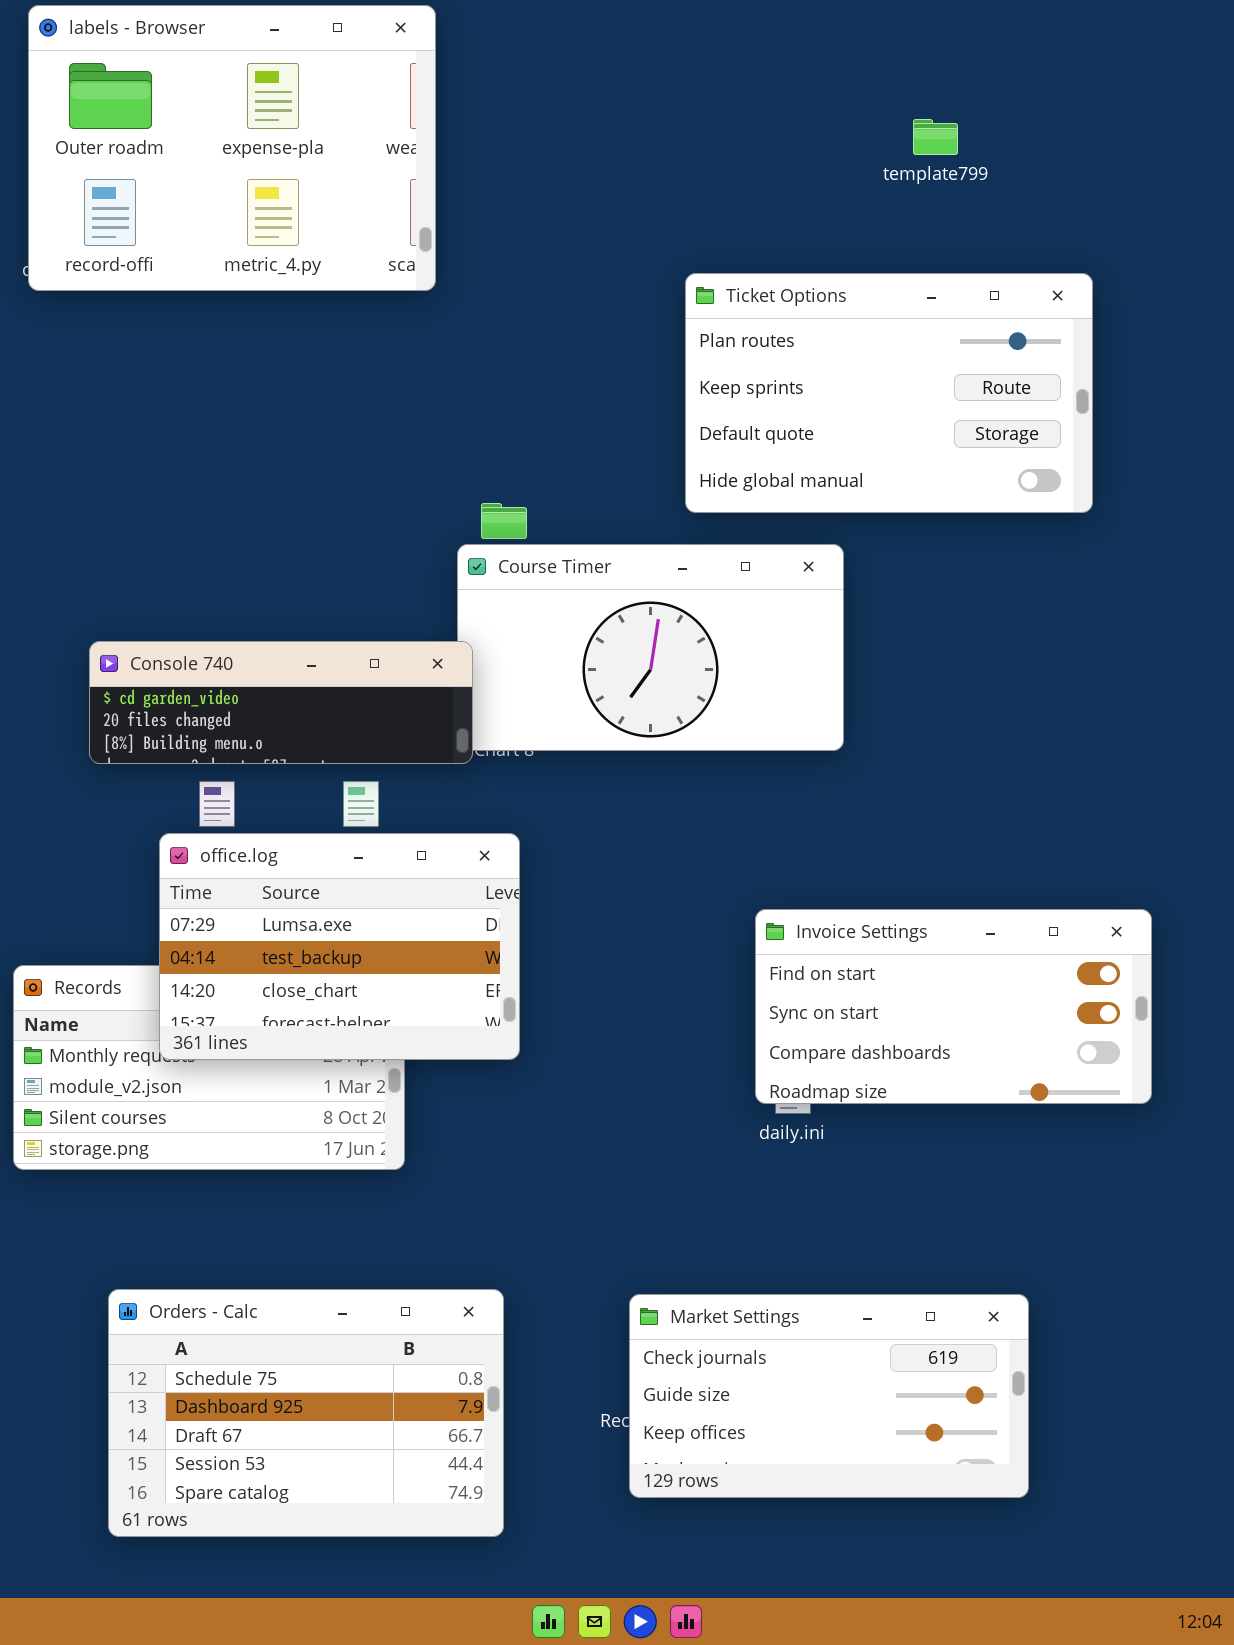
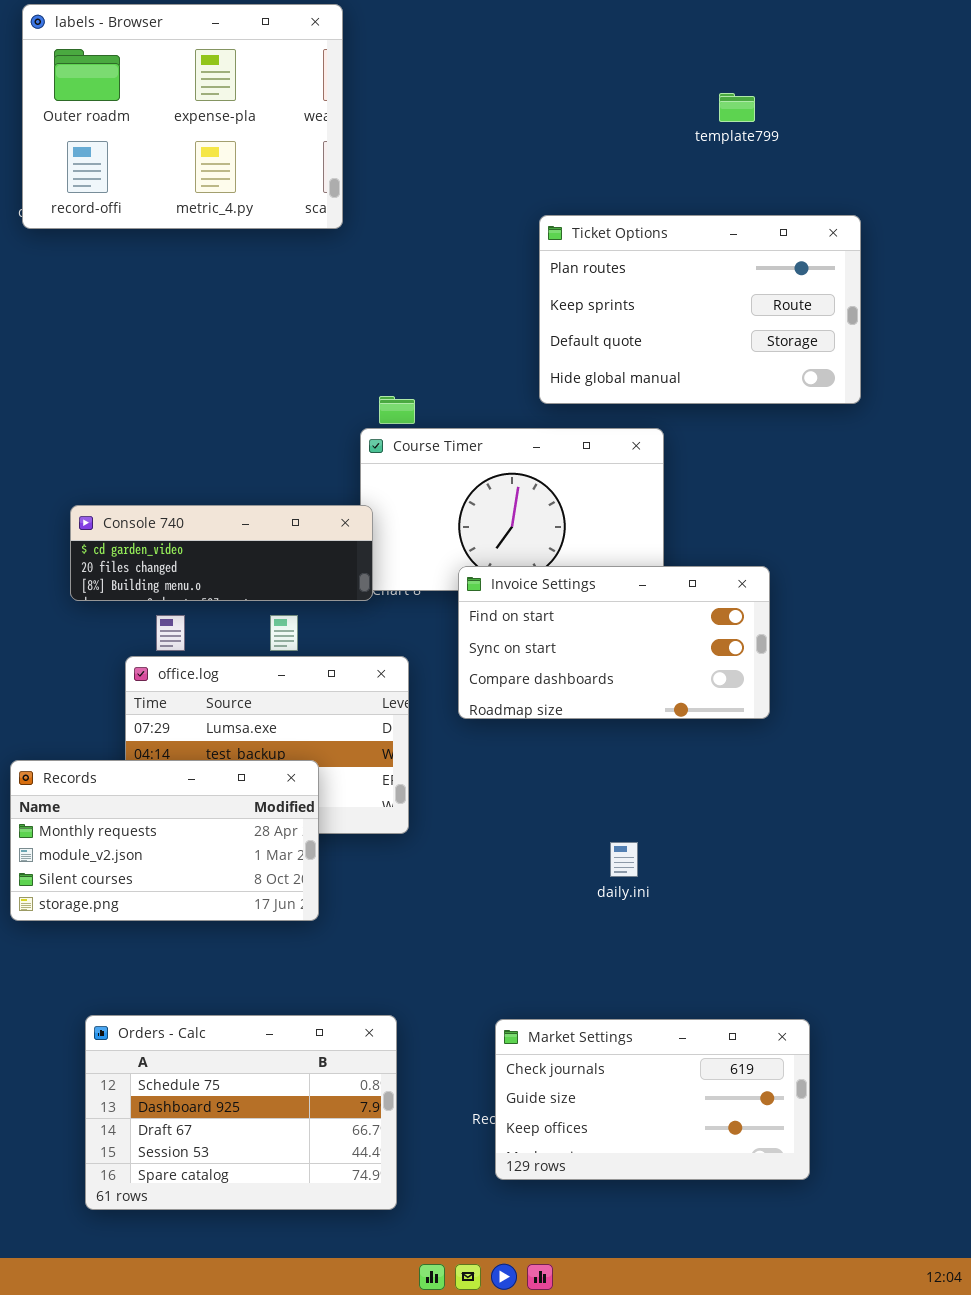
Invoice Settings: [755,909,1152,1104] -> [458,566,770,719], moved
Records: [13,965,405,1170] -> [10,760,319,921], raised

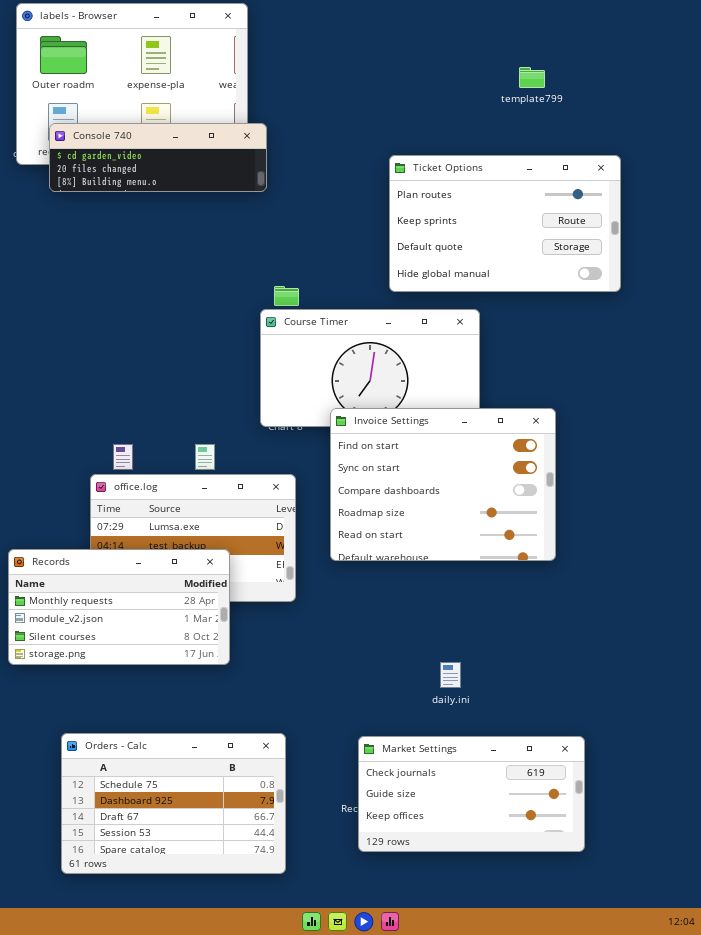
Console 740: [70,505,373,601] -> [49,123,267,192], moved
Invoice Settings: [458,566,770,719] -> [330,408,556,561], resized
daily.ini: [610,842,638,877] -> [440,662,461,688], moved

